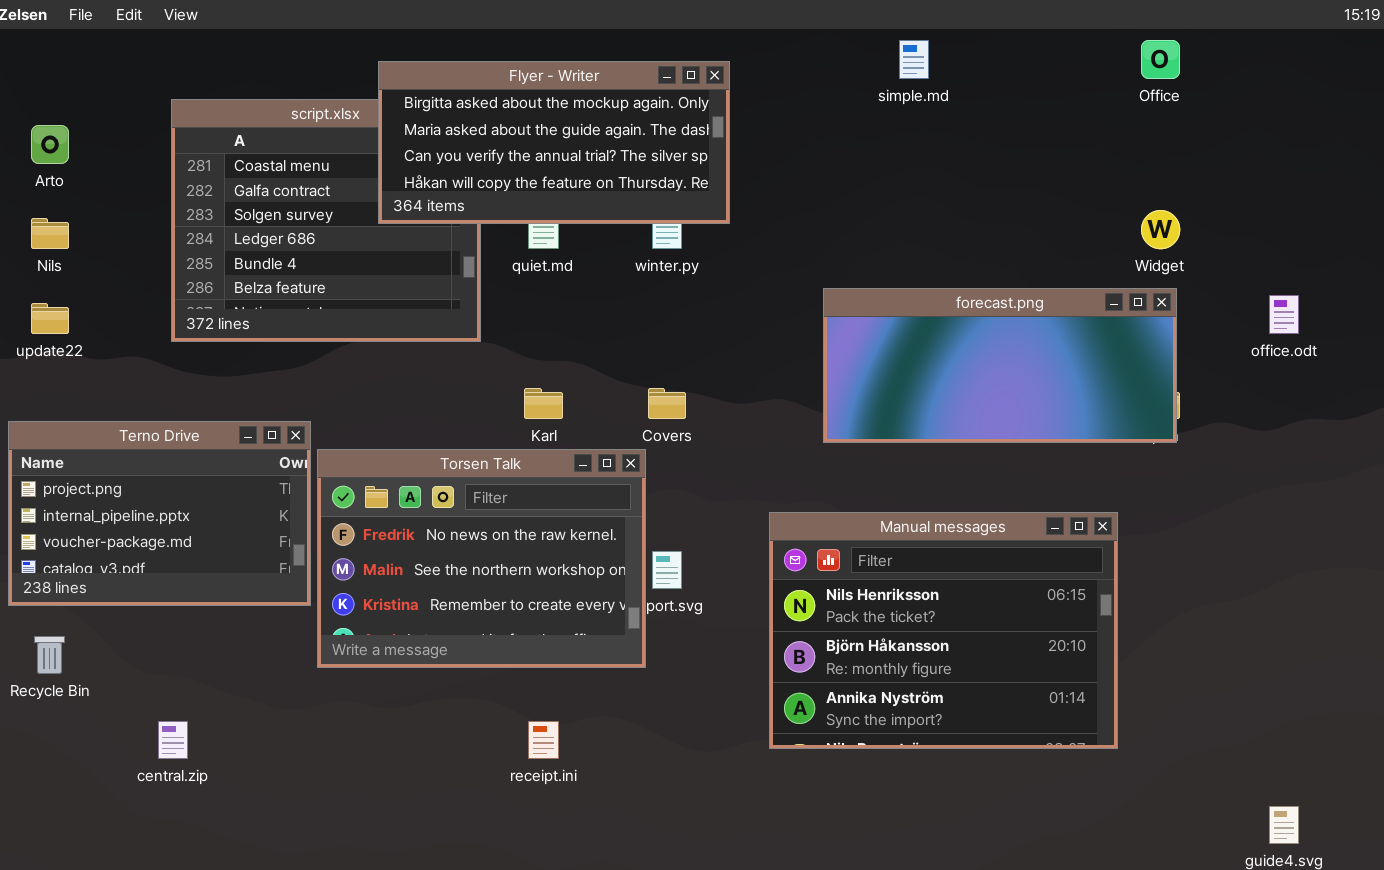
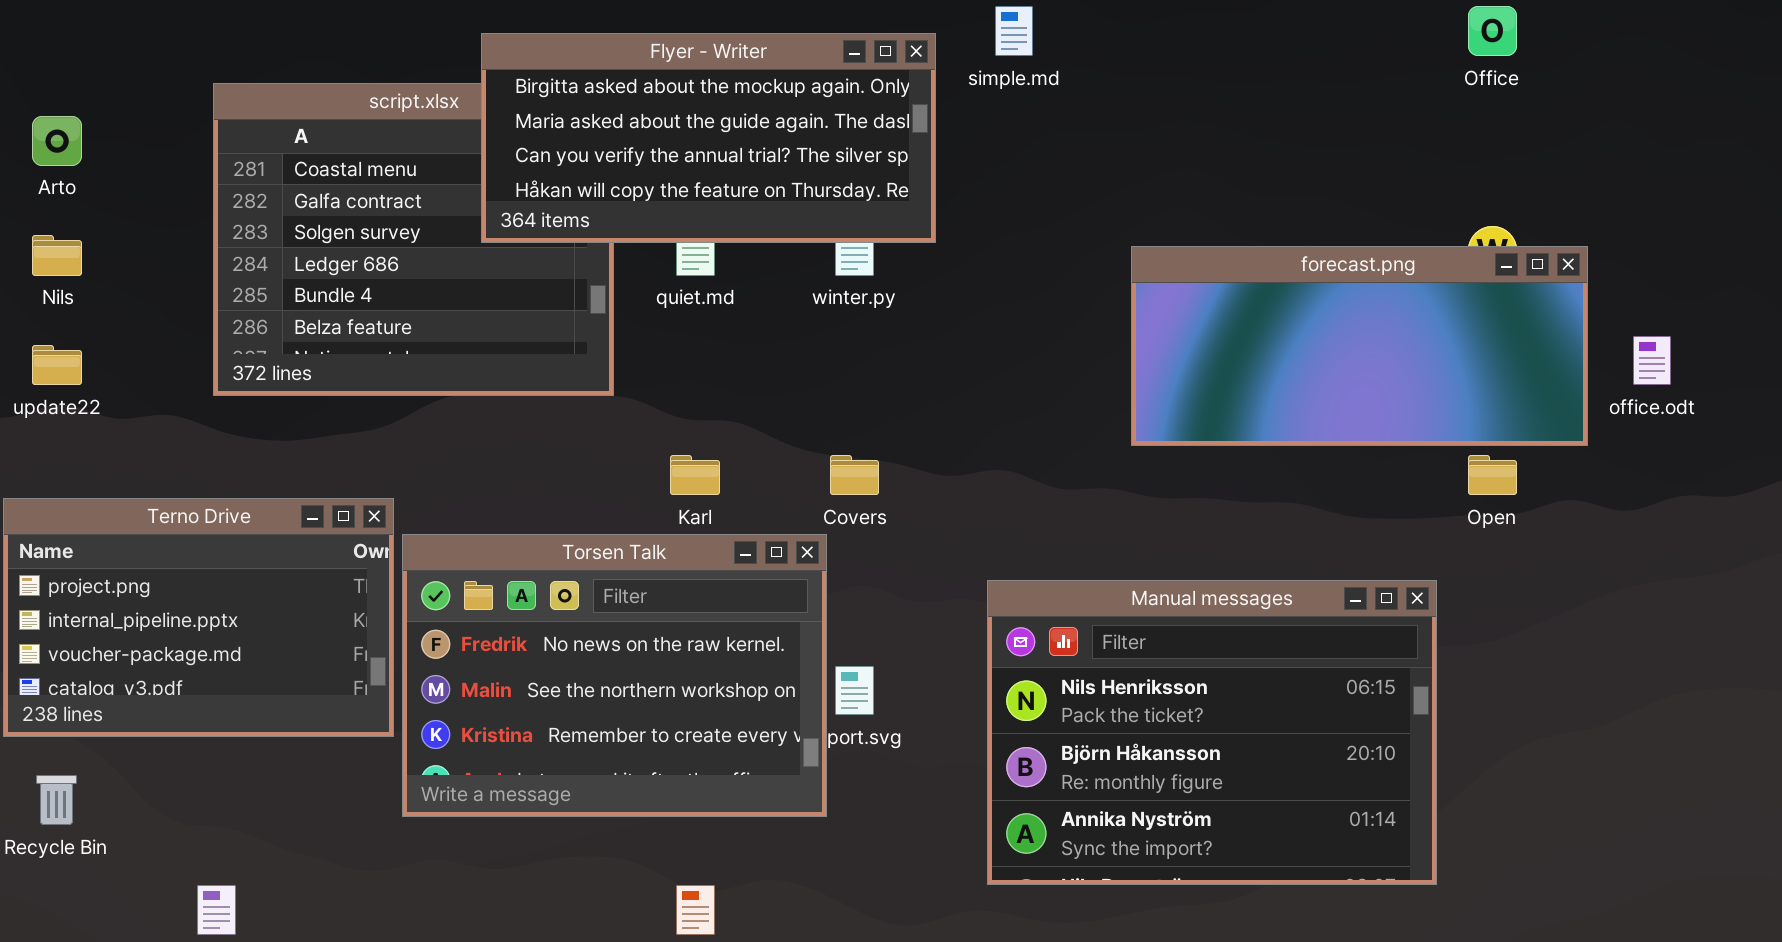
simple.md: [899,40,929,79] -> [995,6,1033,56], moved
forecast.png: [823,288,1177,443] -> [1131,246,1588,446], moved
Manual messages: [769,512,1118,749] -> [987,580,1437,885], moved

